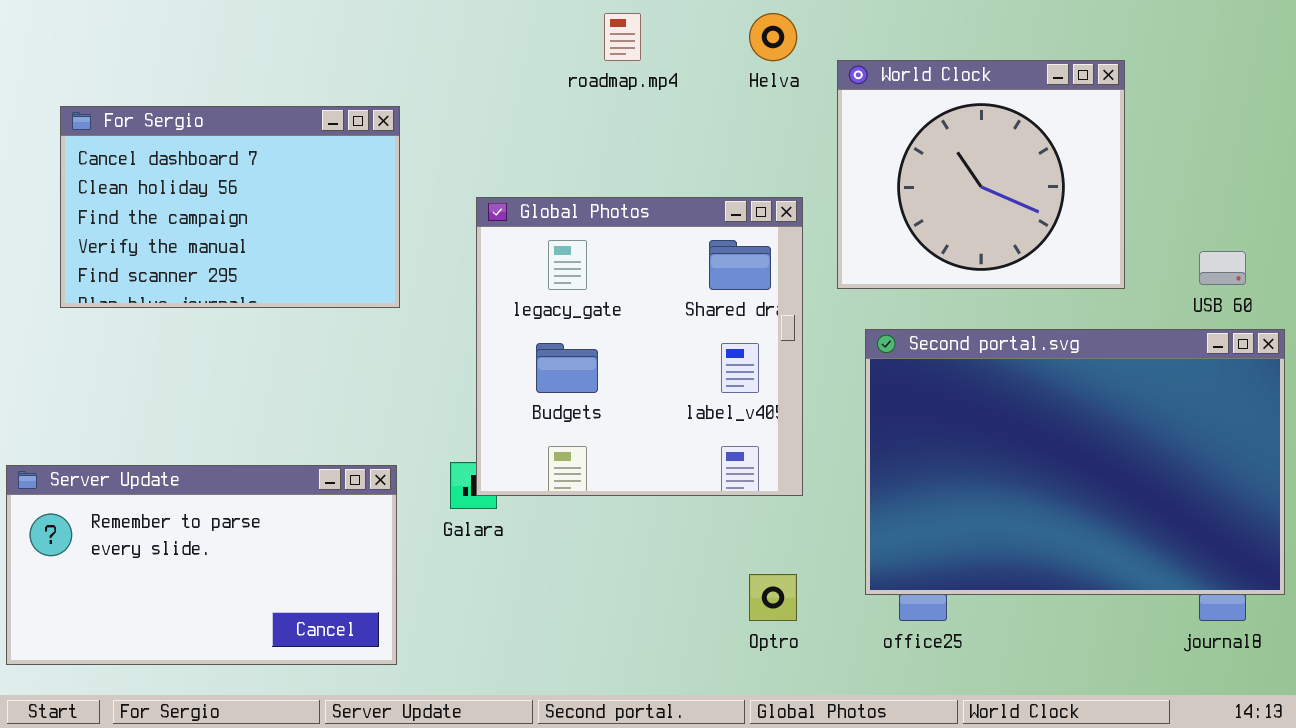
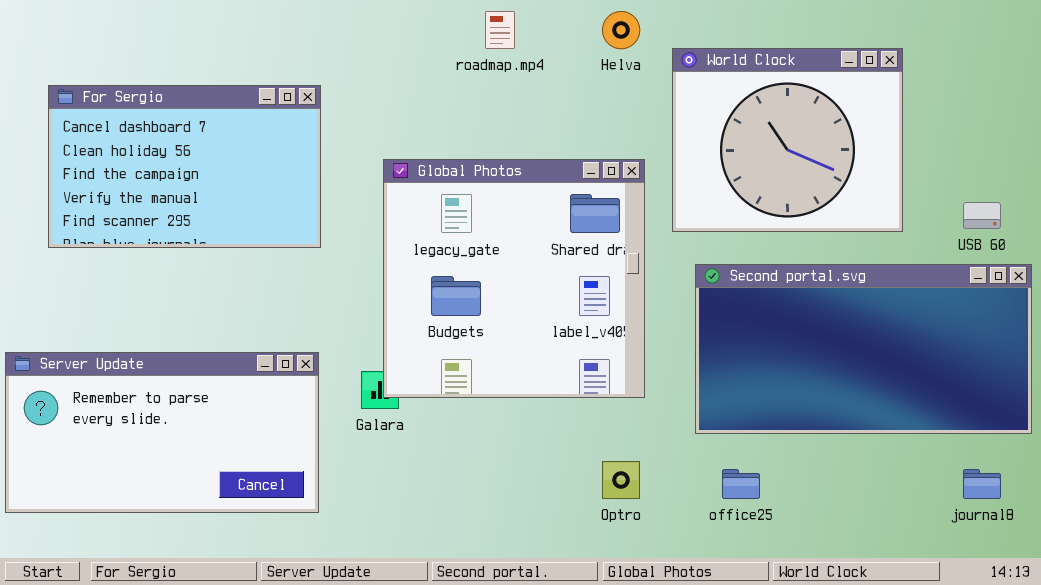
Second portal.svg: [865,329,1285,595] -> [695,264,1032,434], resized
Server Update: [6,465,397,665] -> [5,352,319,513], moved

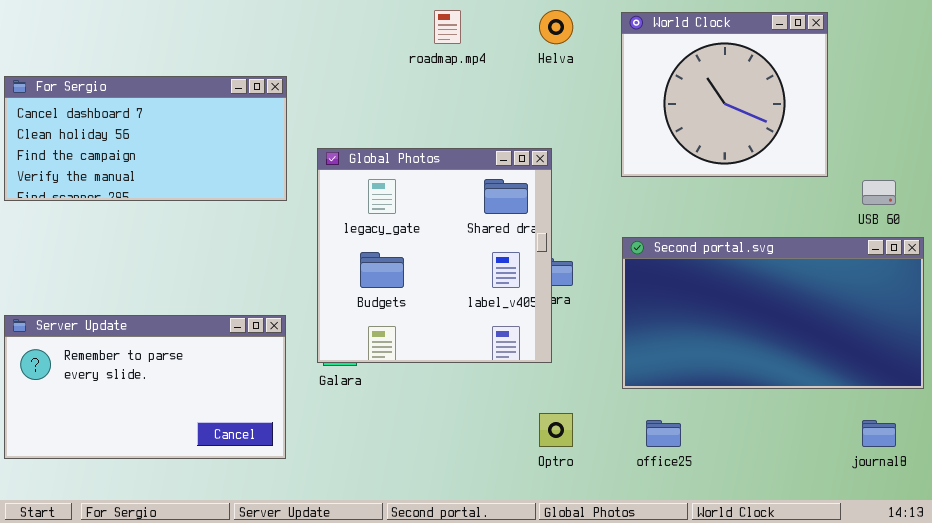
World Clock: [672,48,903,232] -> [621,12,828,177], moved
For Sergio: [48,85,321,248] -> [4,76,287,201], resized
Global Photos: [383,159,645,398] -> [317,148,552,363], moved

